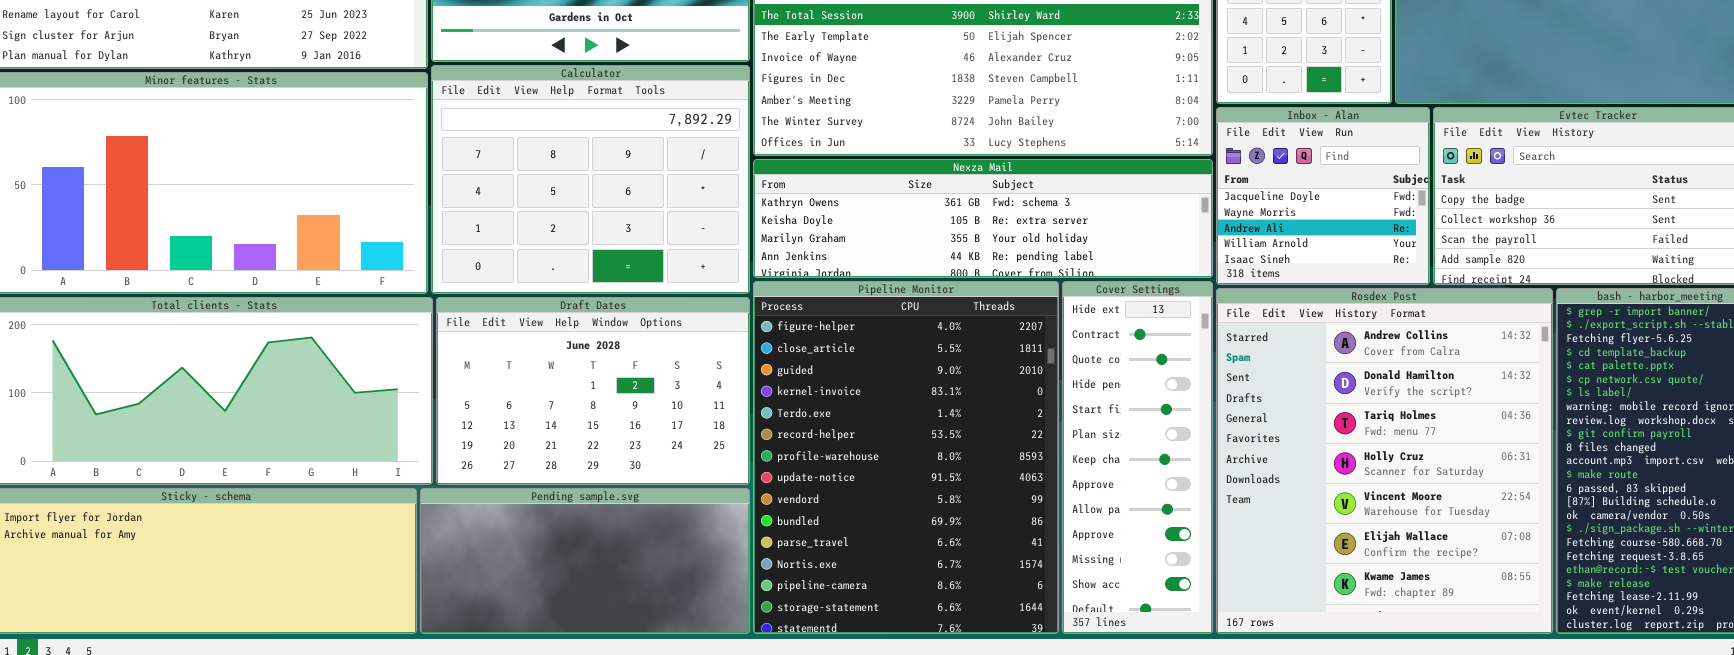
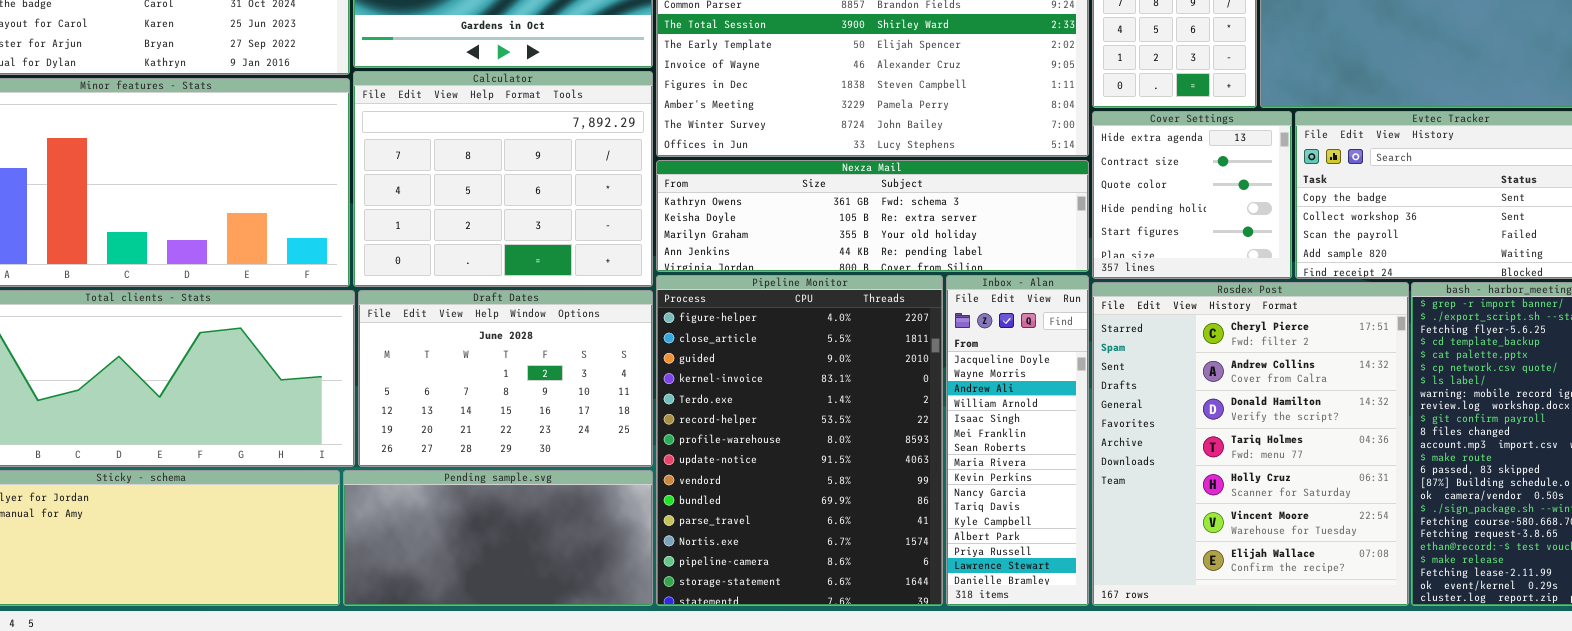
Inbox - Alan: [1216,107,1430,285] -> [946,275,1089,606], moved, resized
Cover Settings: [1062,281,1213,634] -> [1092,111,1292,279], moved, resized
Rosdex Post: [1216,288,1553,634] -> [1092,282,1409,606], scrolled up 1 row

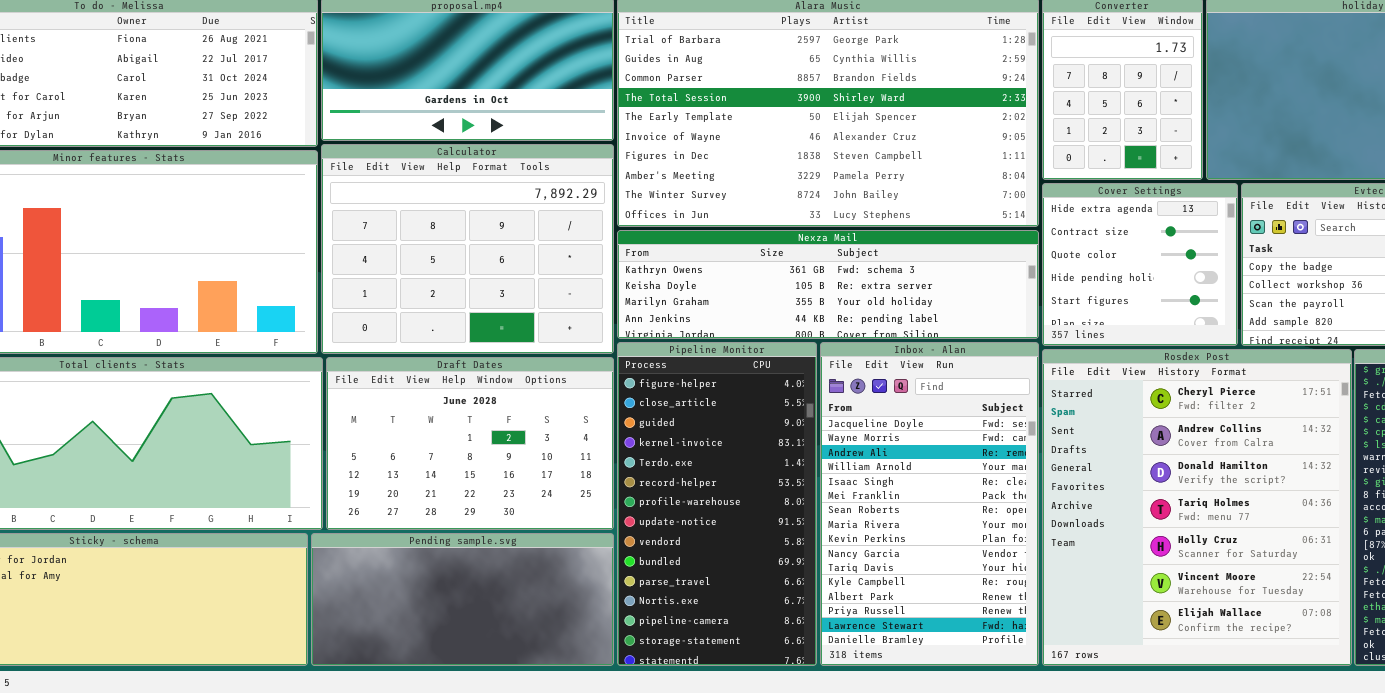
Pipeline Monitor: [656,275,943,606] -> [617,342,817,666], resized
Inbox - Alan: [946,275,1089,606] -> [820,342,1039,666], resized

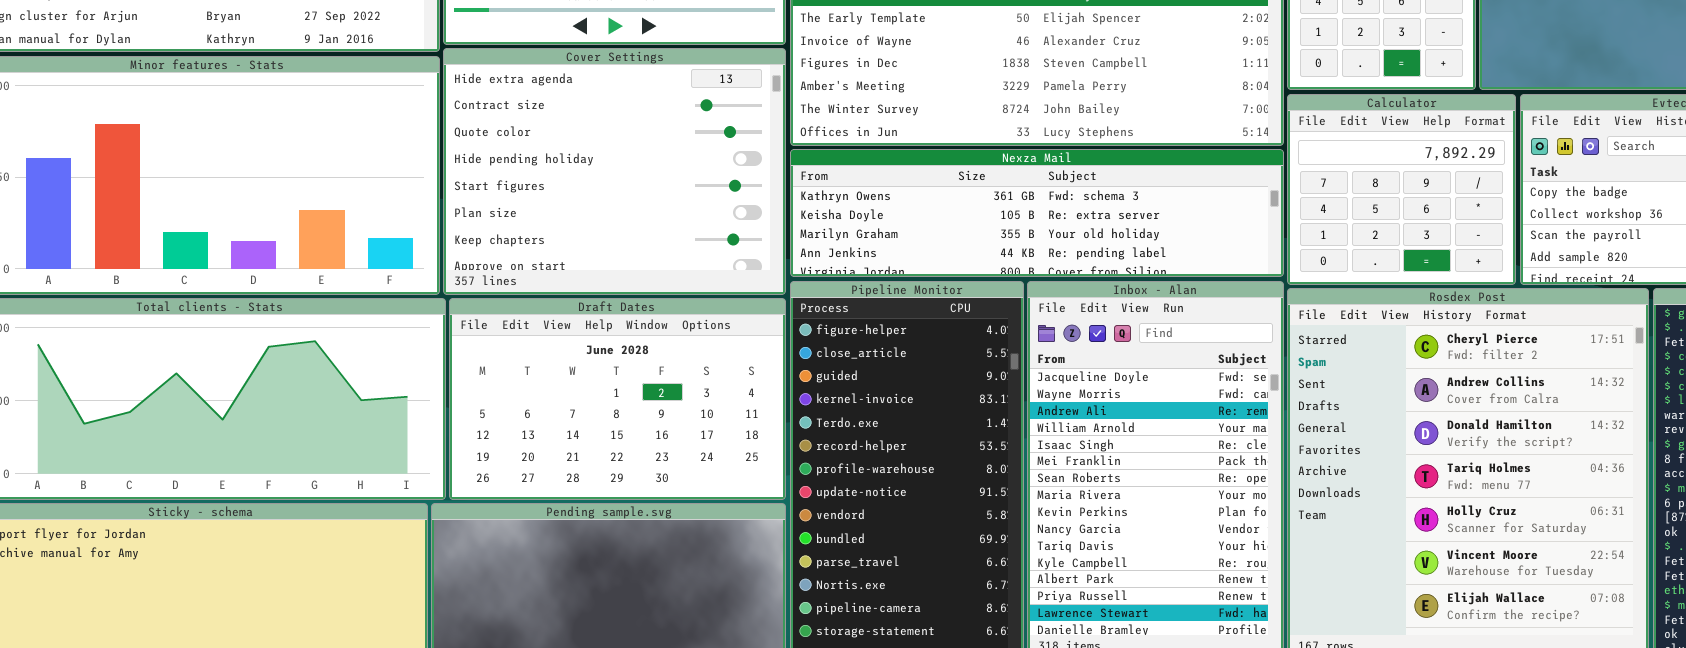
Calculator: [321,144,614,354] -> [1287,94,1516,285], moved, resized
Cover Settings: [1042,183,1238,346] -> [443,48,786,295], moved, resized

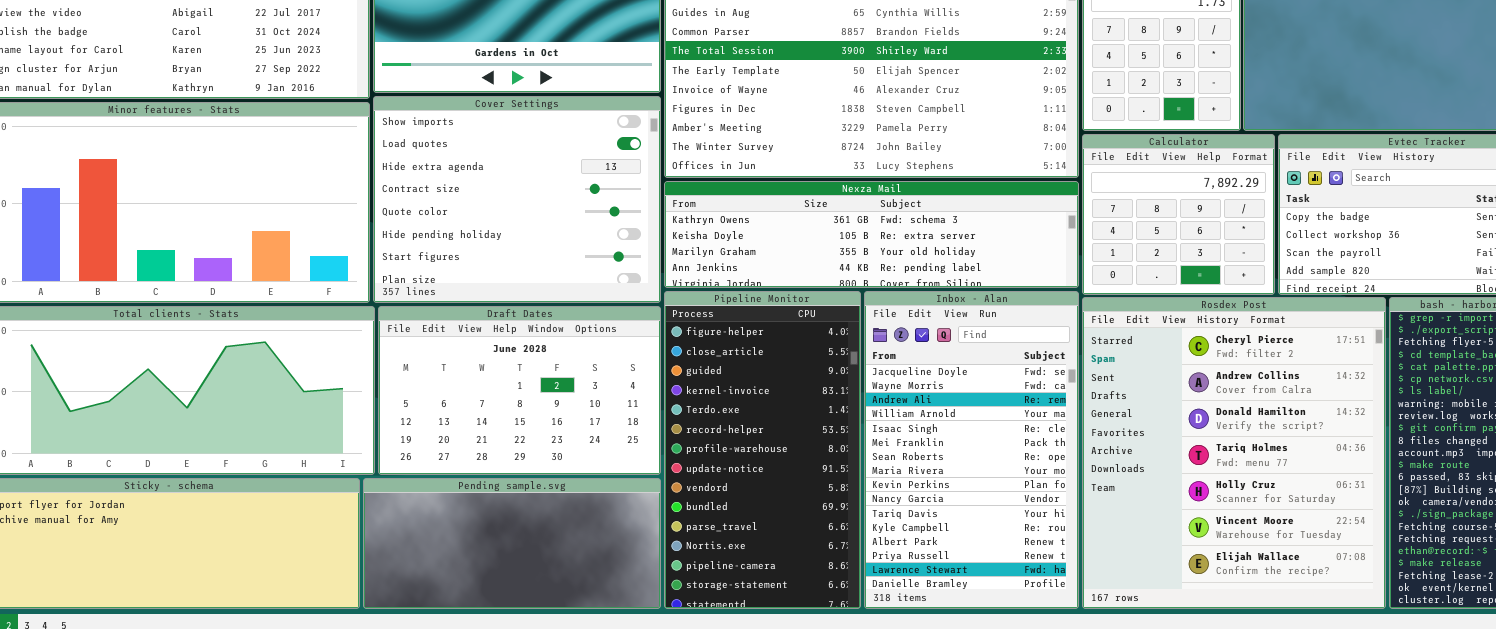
Cover Settings: [443,48,786,295] -> [373,96,661,303], scrolled up 2 rows

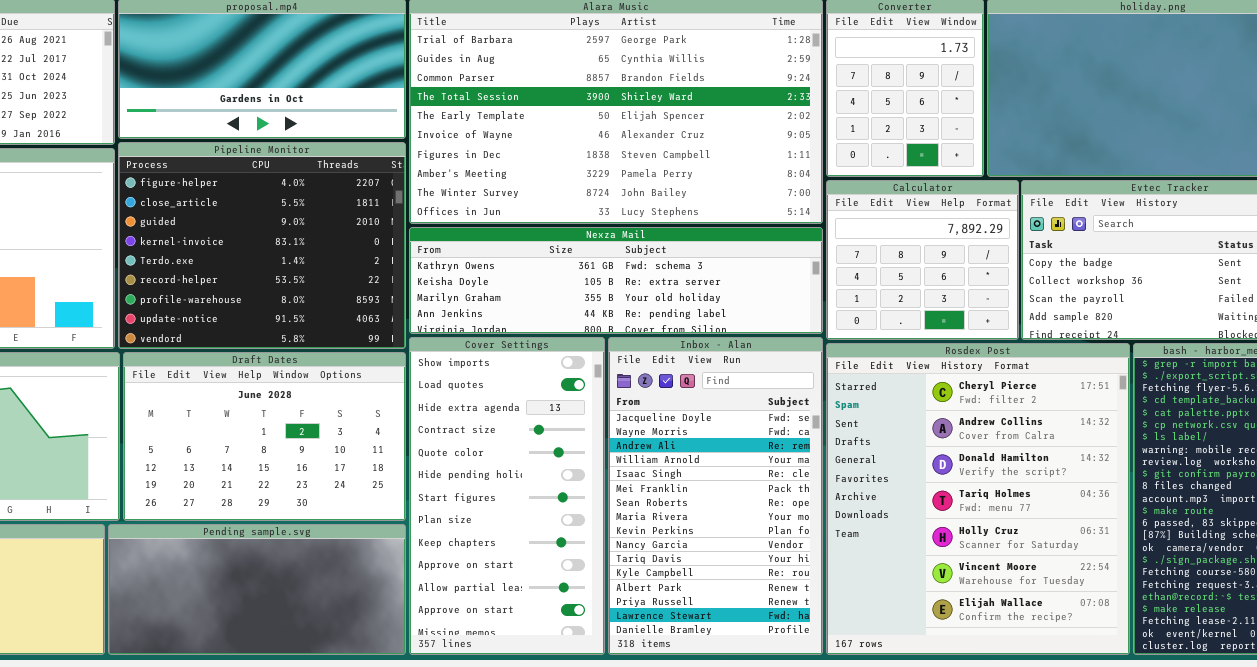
Cover Settings: [373,96,661,303] -> [409,337,605,655], moved, resized
Pipeline Monitor: [664,291,861,609] -> [118,142,406,349], moved, resized

